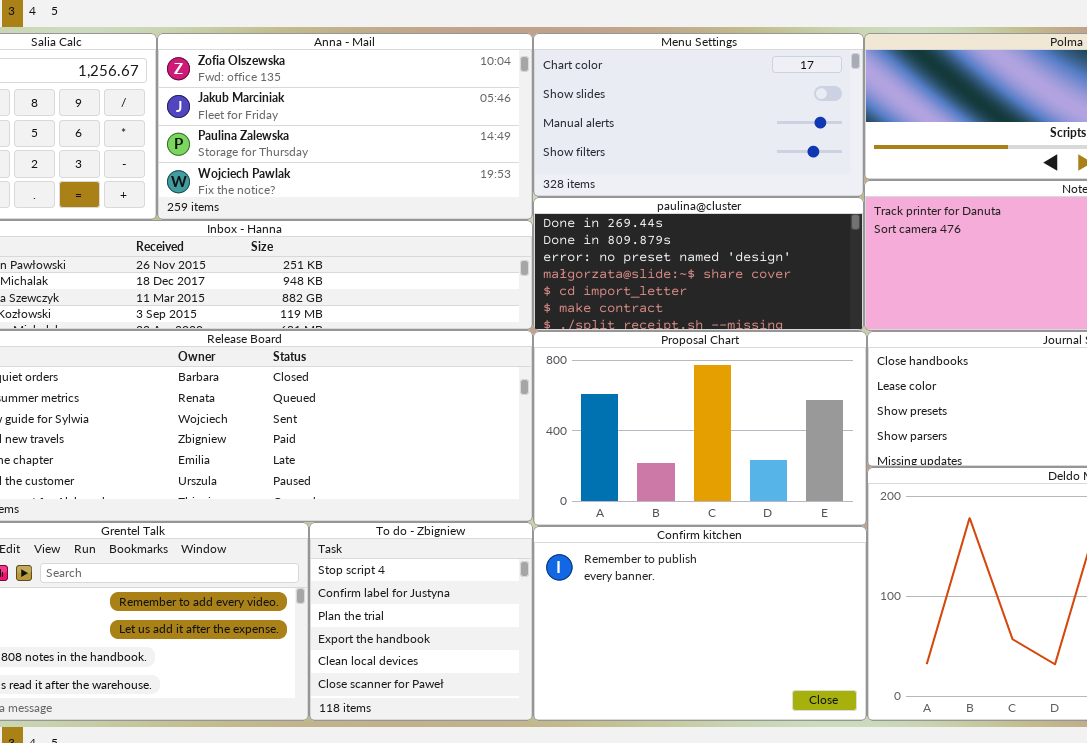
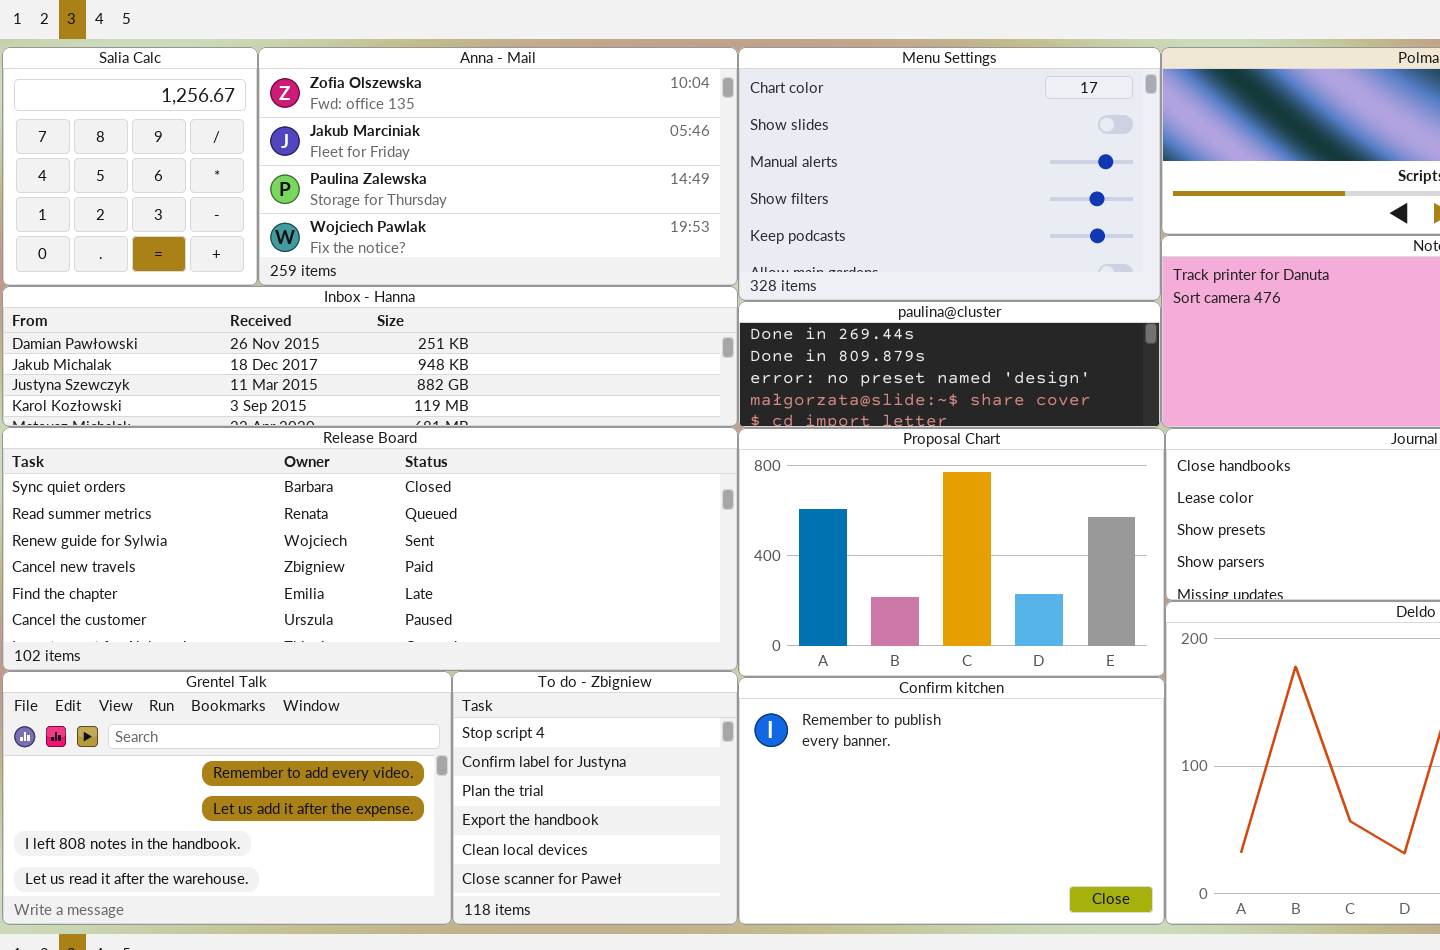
Menu Settings: [533,33,864,197] -> [738,47,1161,301], resized
paulina@cluster: [533,197,864,331] -> [738,301,1161,428], resized

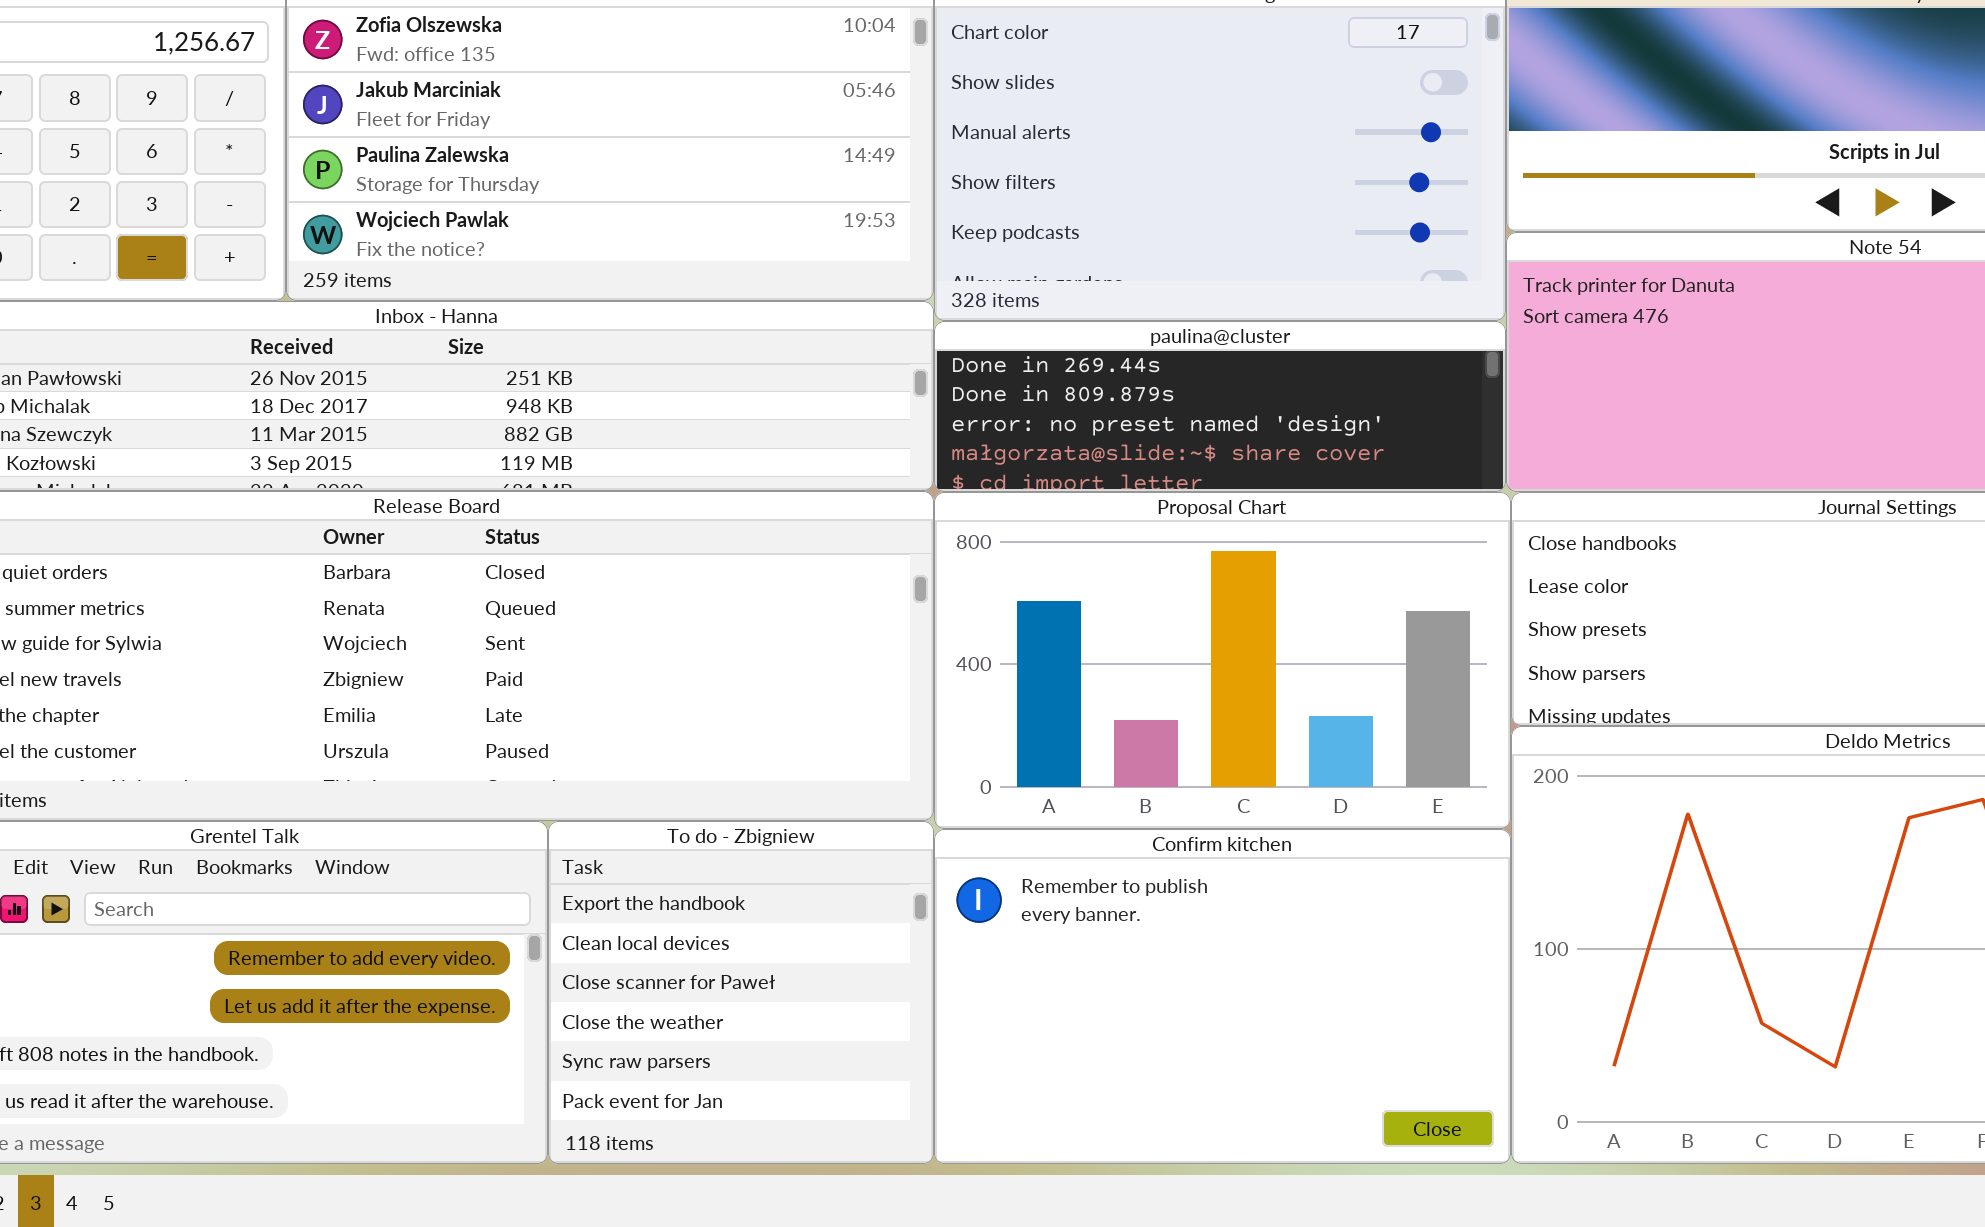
To do - Zbigniew: [452,671,738,925] -> [548,821,934,1164], scrolled down 3 rows

